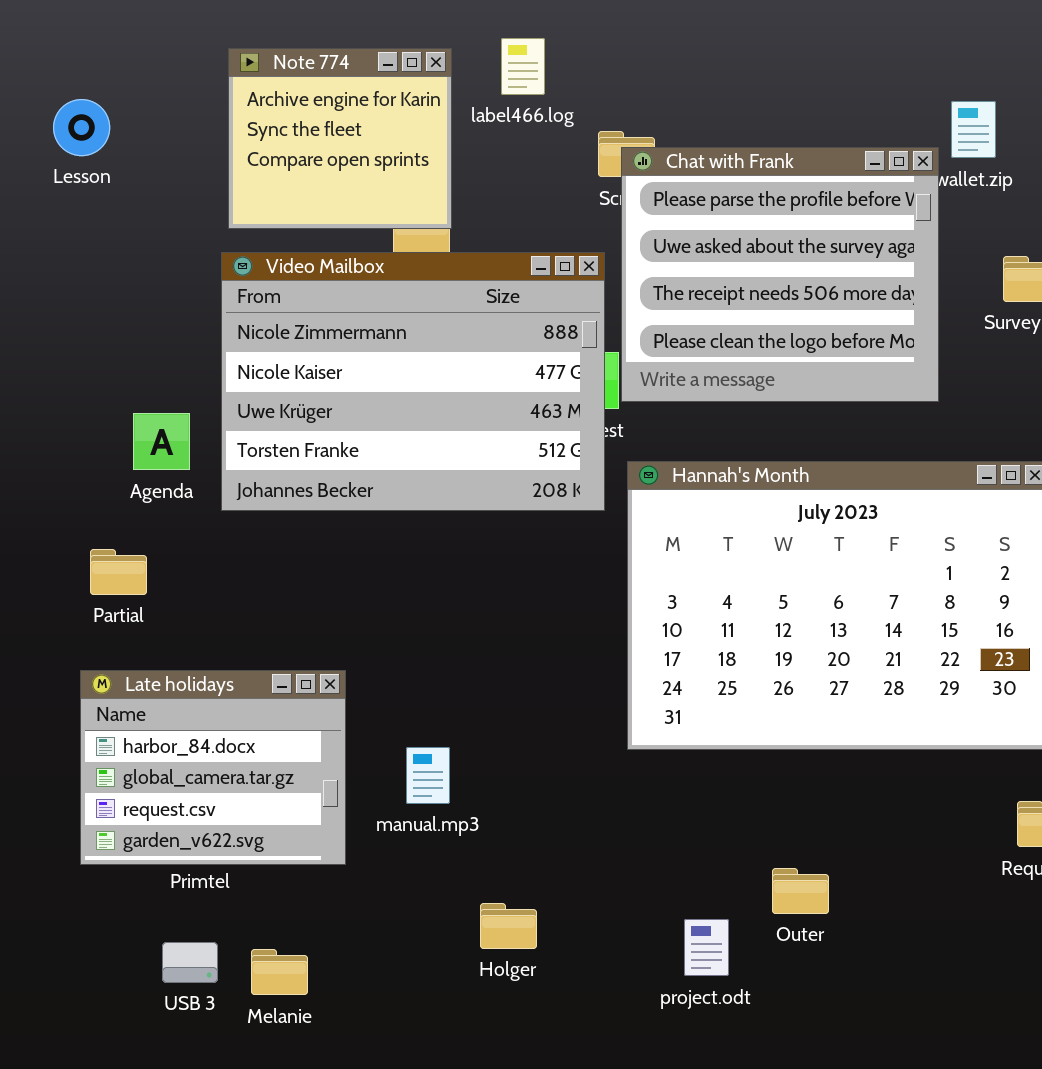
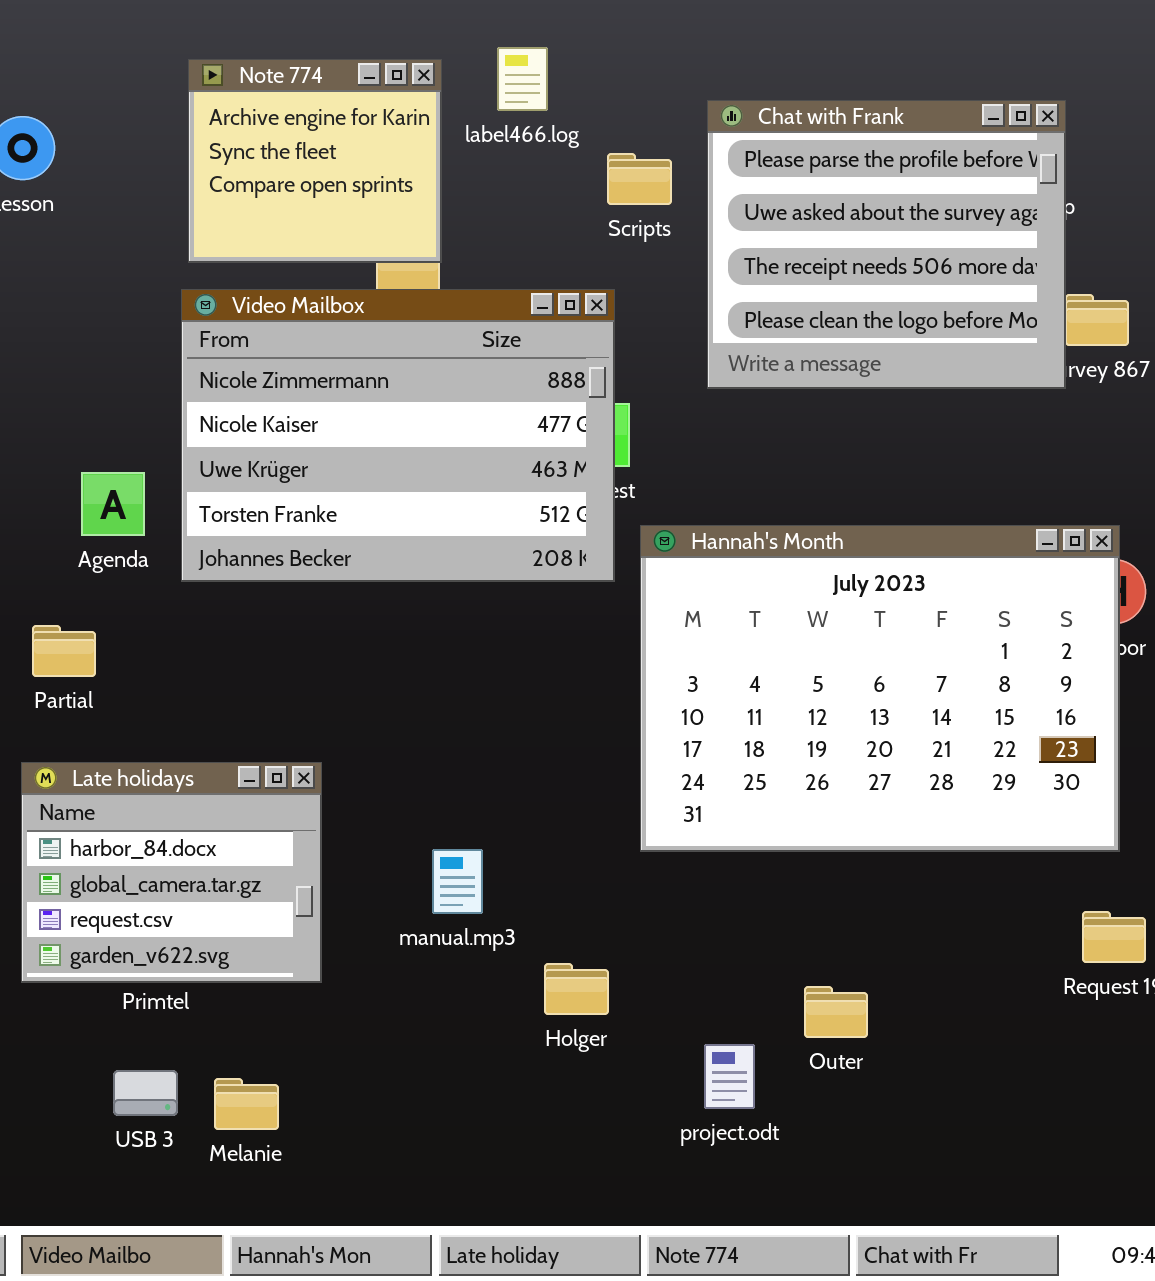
Chat with Frank: [621,147,939,402] -> [707,100,1066,389], moved
manual.mp3: [406,747,450,804] -> [432,849,483,914], moved
Holger: [480,903,537,949] -> [544,963,609,1015], moved

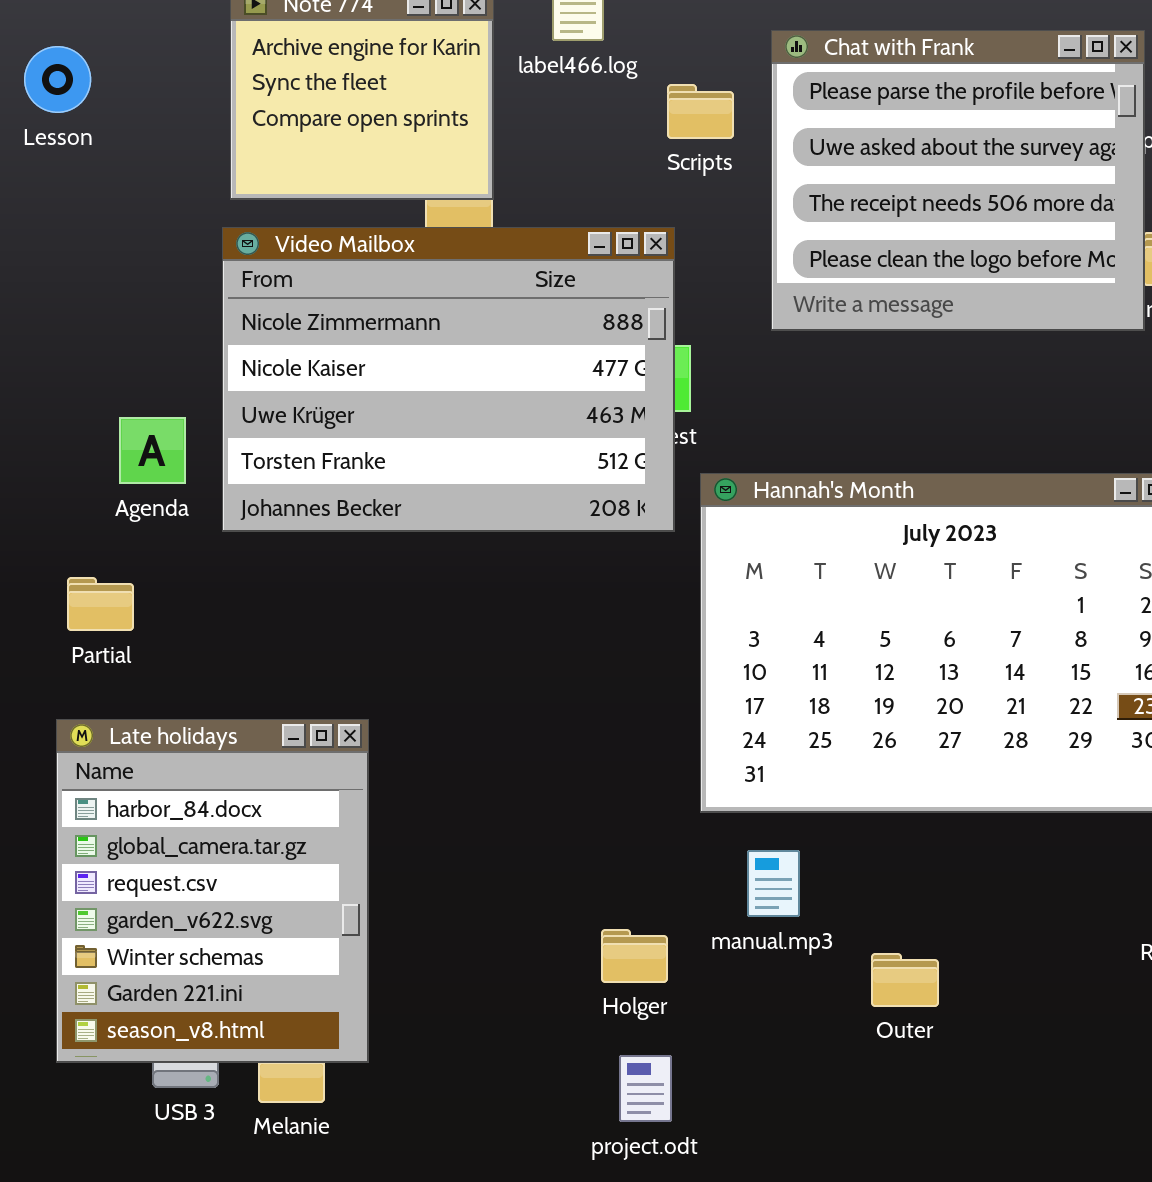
Late holidays: [21,762,322,983] -> [56,719,369,1063], resized
manual.mp3: [432,849,483,914] -> [747,850,800,917], moved
project.odt: [704,1044,755,1109] -> [619,1055,672,1122], moved

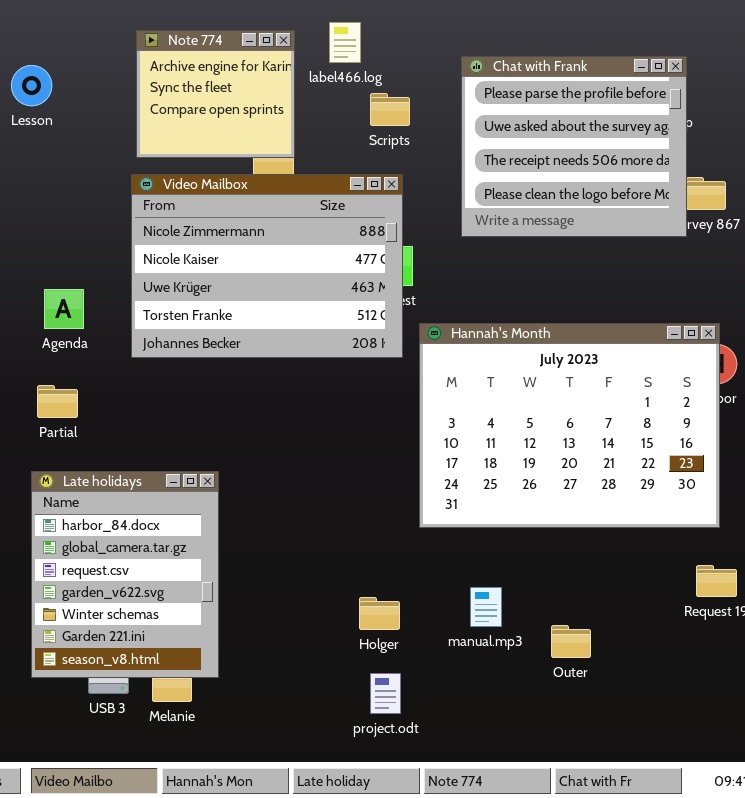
Scripts: [667,84,734,139] -> [370,93,410,126], moved
Agenda: [119,417,186,484] -> [44,289,84,329], moved
manual.mp3: [747,850,800,917] -> [470,587,502,627], moved
Outer: [871,953,939,1007] -> [551,625,591,658], moved

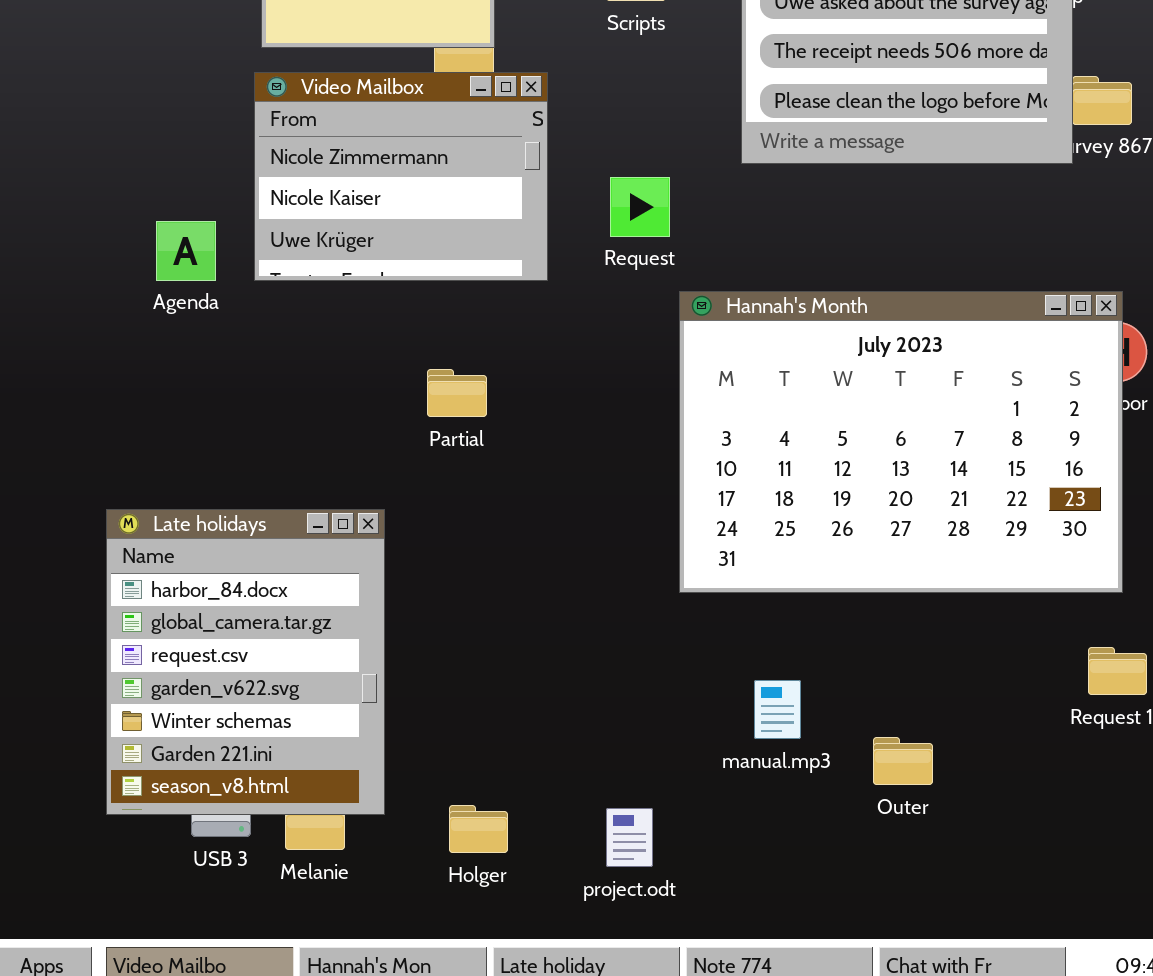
Video Mailbox: [131,174,403,358] -> [254,72,548,281], resized
Agenda: [44,289,84,329] -> [156,221,216,281], moved
Partial: [37,385,78,418] -> [427,369,487,417], moved
Holger: [359,597,400,630] -> [449,805,508,853], moved

